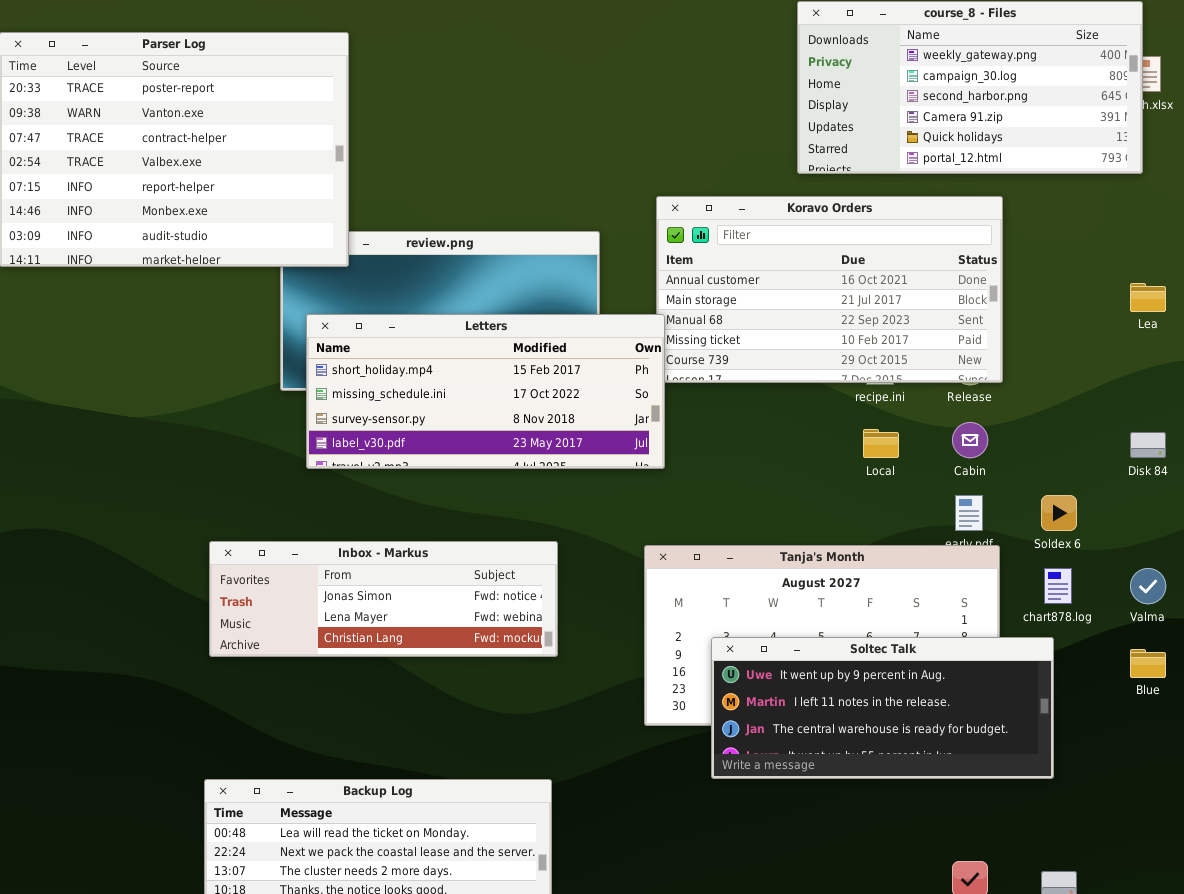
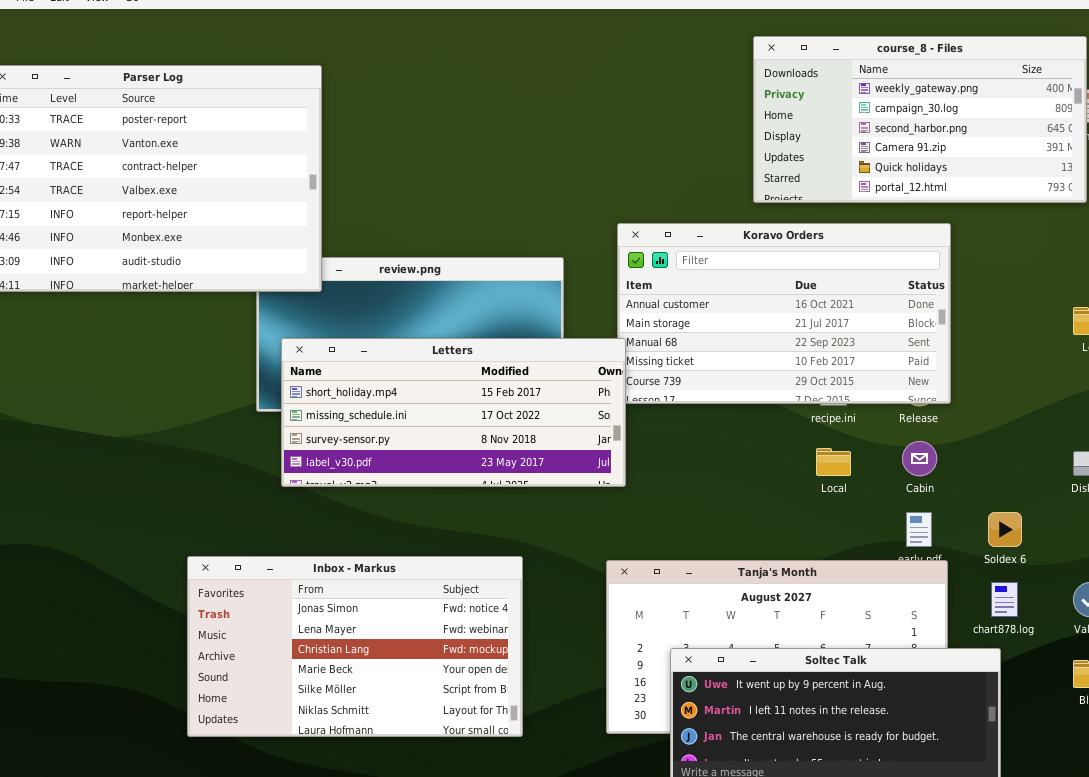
Inbox - Markus: [209,541,558,657] -> [187,556,523,737], resized

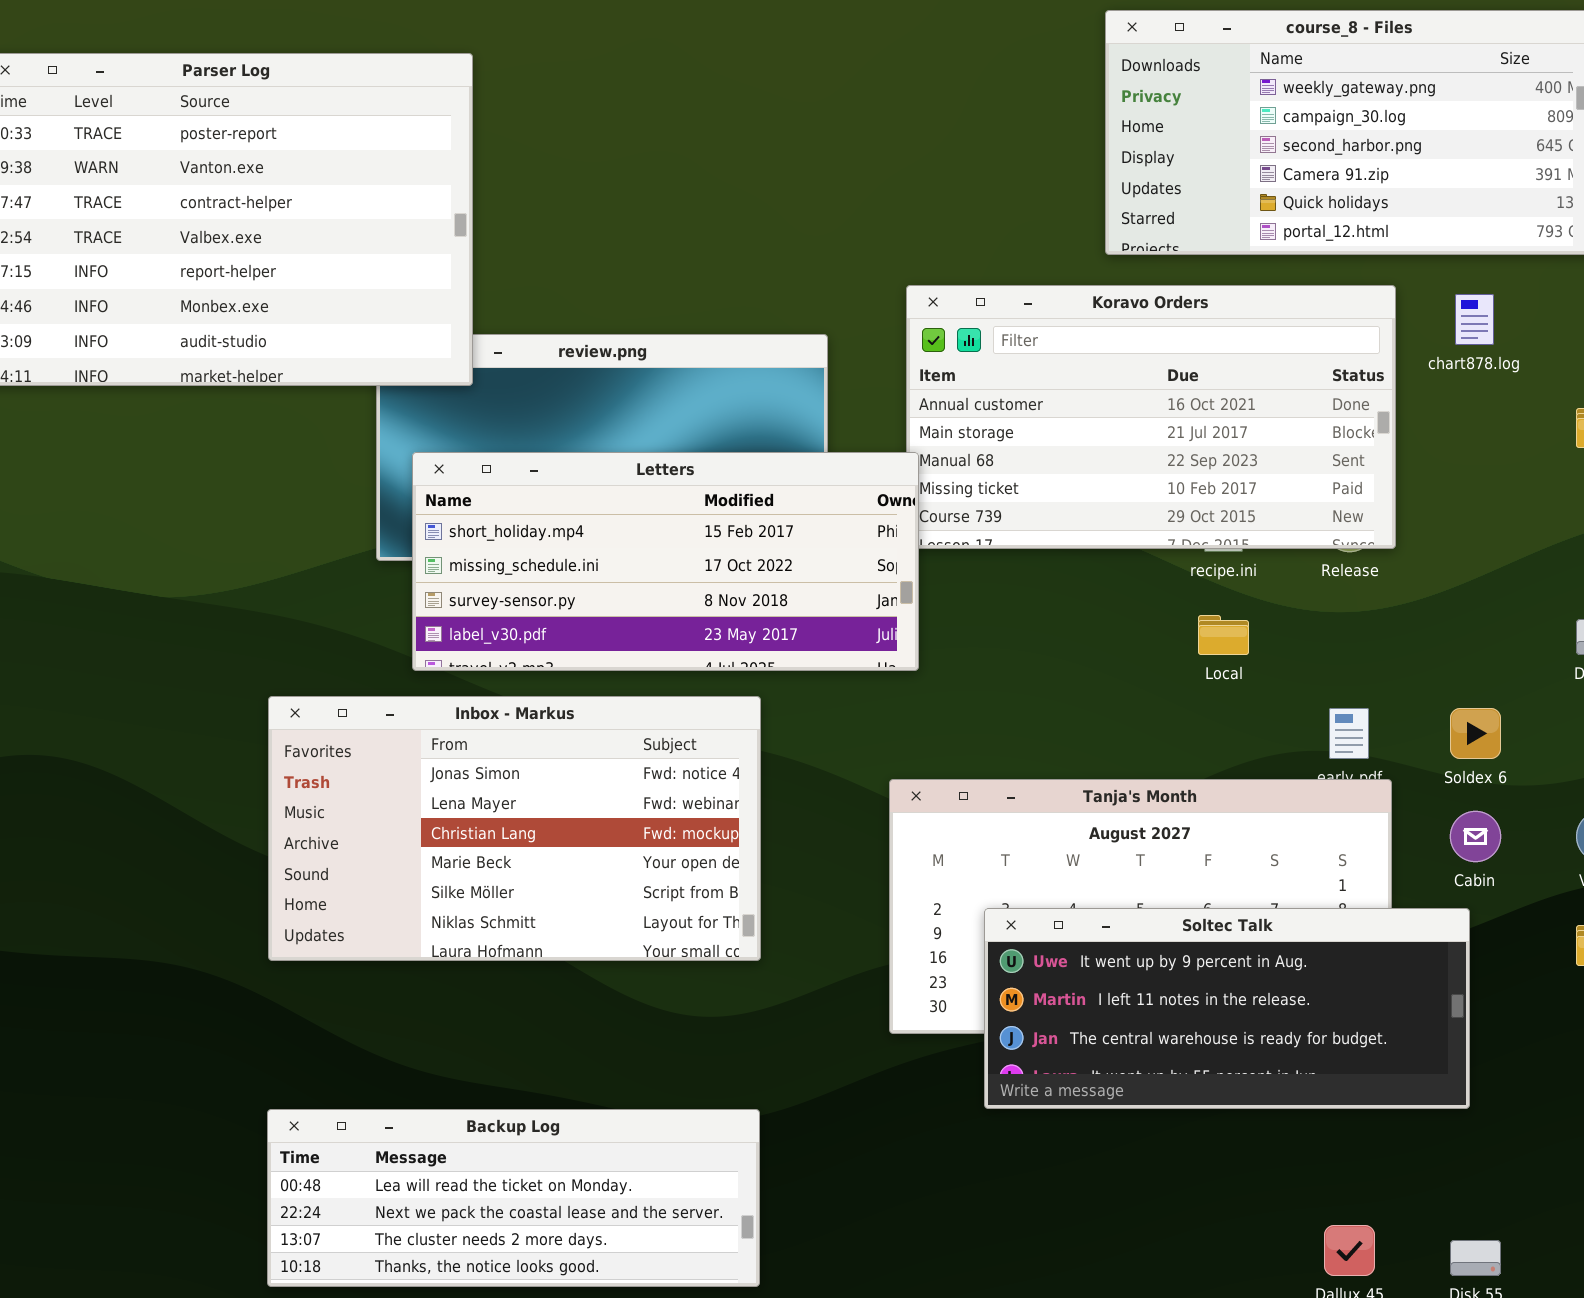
Cabin: [902,441,937,476] -> [1450,811,1501,862], moved
Inbox - Markus: [187,556,523,737] -> [268,696,761,961], moved
chart878.log: [991,582,1018,617] -> [1455,294,1494,345], moved

